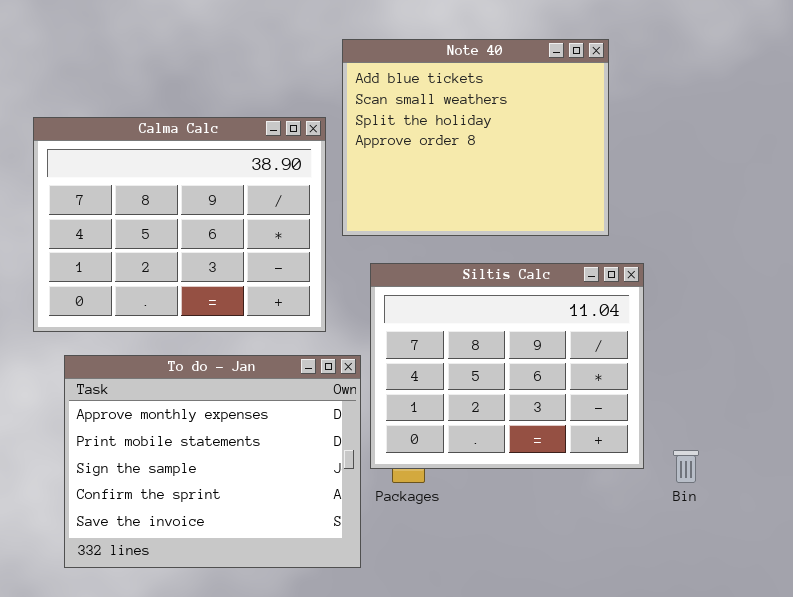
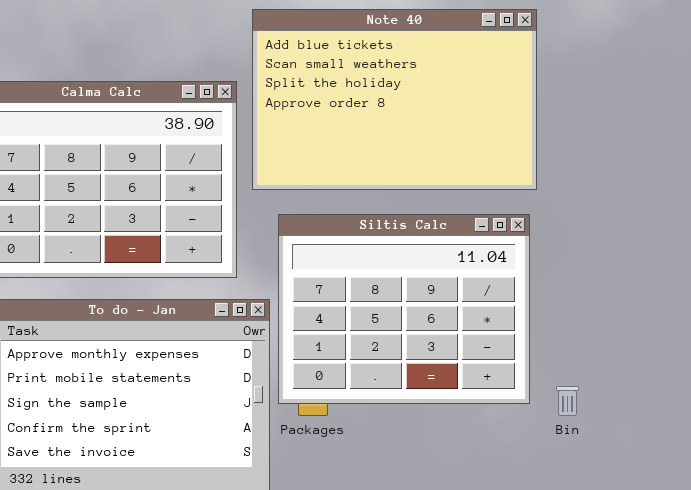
Note 40: [342,39,609,236] -> [252,9,537,190], resized

